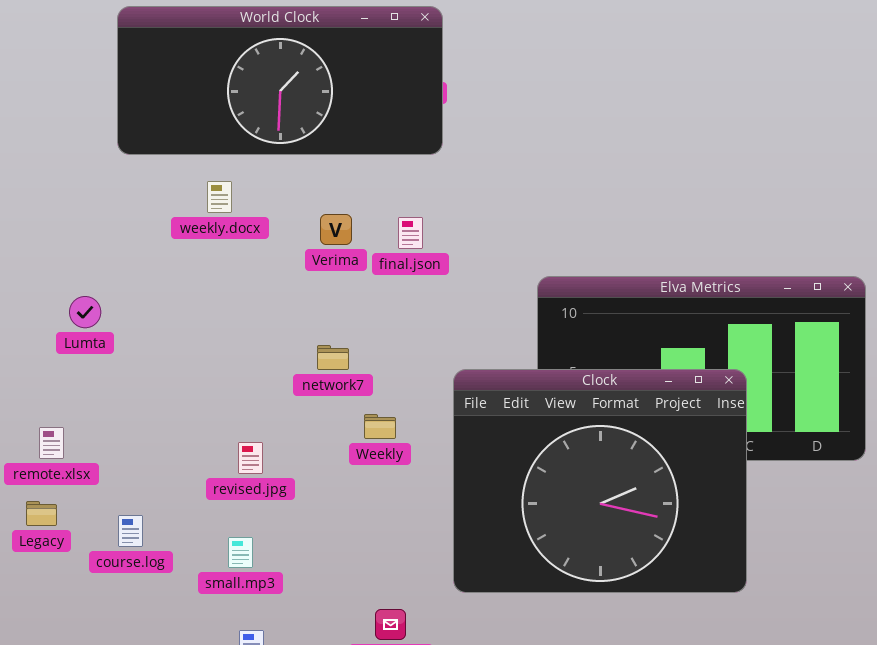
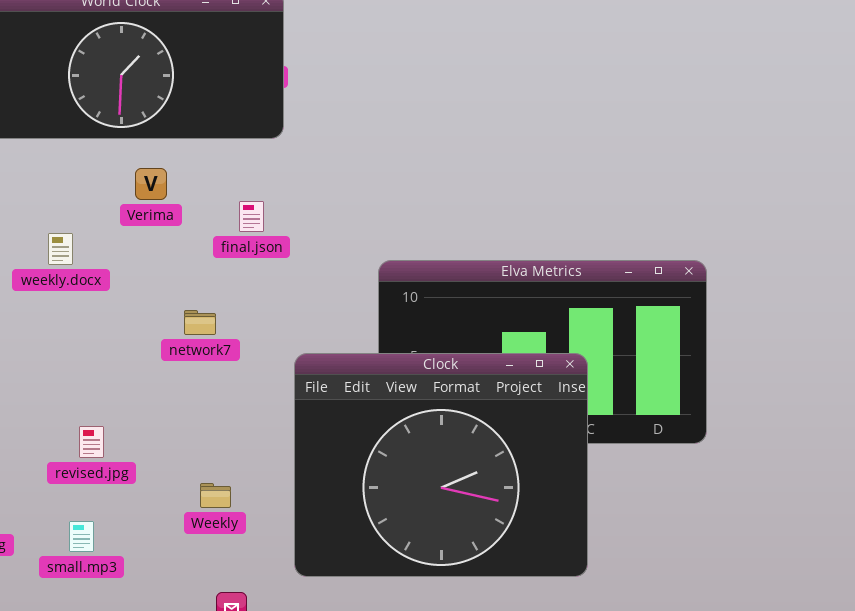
weekly.docx: [207,181,232,213] -> [48,233,73,265], moved
Verima: [320,214,352,245] -> [135,168,167,200], moved
network7: [317,345,349,370] -> [184,310,216,335], moved
Weekly: [364,414,396,439] -> [200,483,231,508], moved

